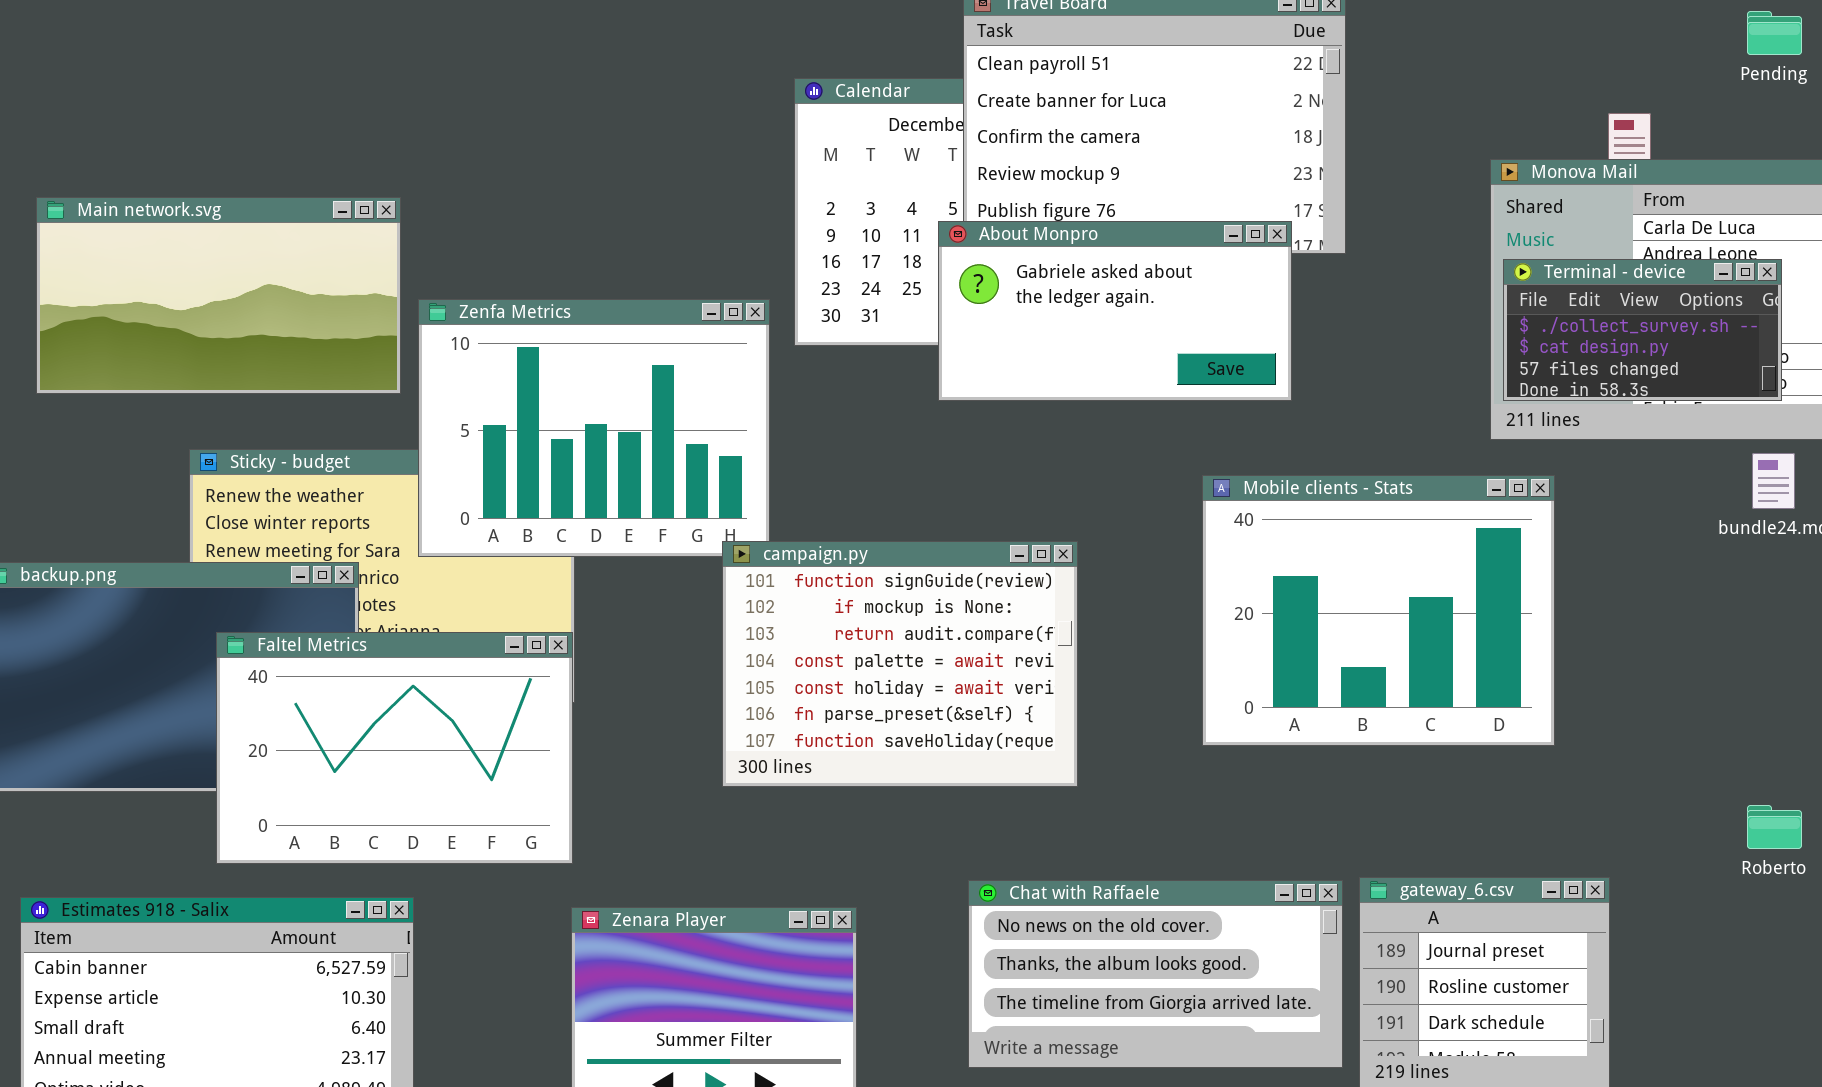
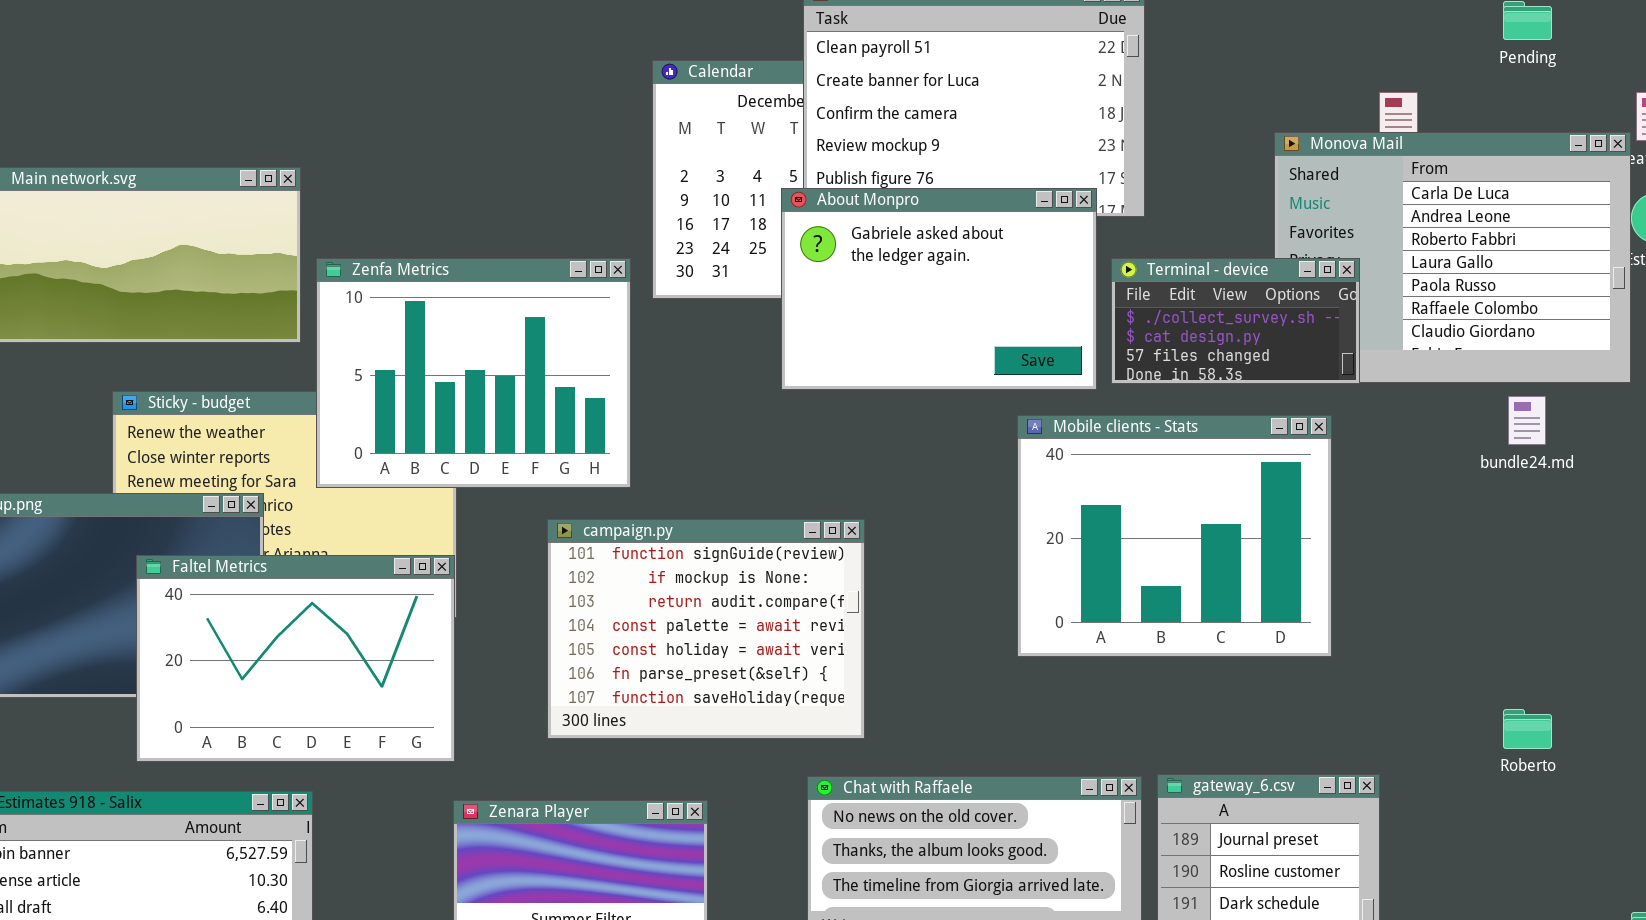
About Monpro: [938,221,1292,401] -> [781,188,1097,390], resized
Terminal - device: [1503,259,1782,401] -> [1111,258,1360,384], moved
campaign.py: [722,541,1078,787] -> [547,519,865,739], moved

